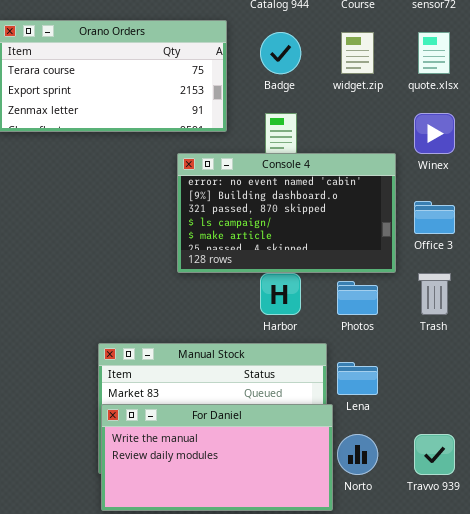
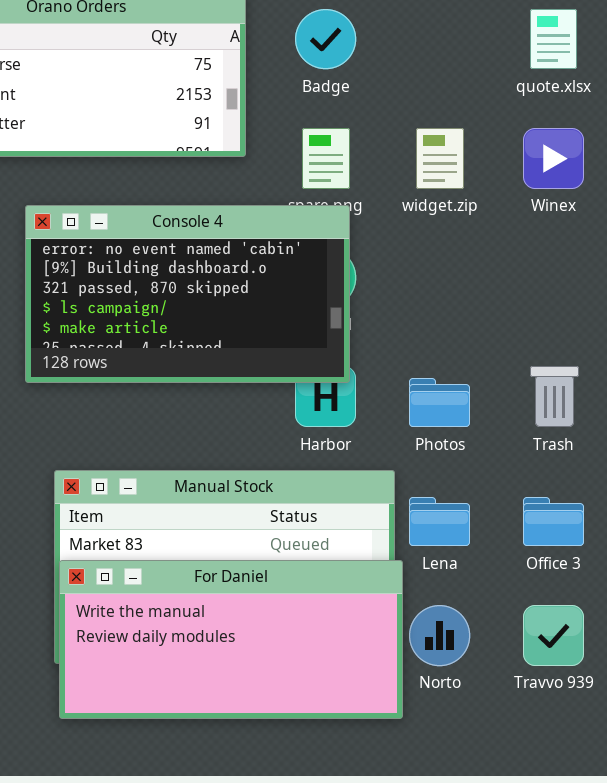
widget.zip: [341,32,374,74] -> [416,128,464,189], moved
Console 4: [177,153,396,273] -> [25,205,350,383], moved
Office 3: [414,201,455,234] -> [523,497,584,546], moved

